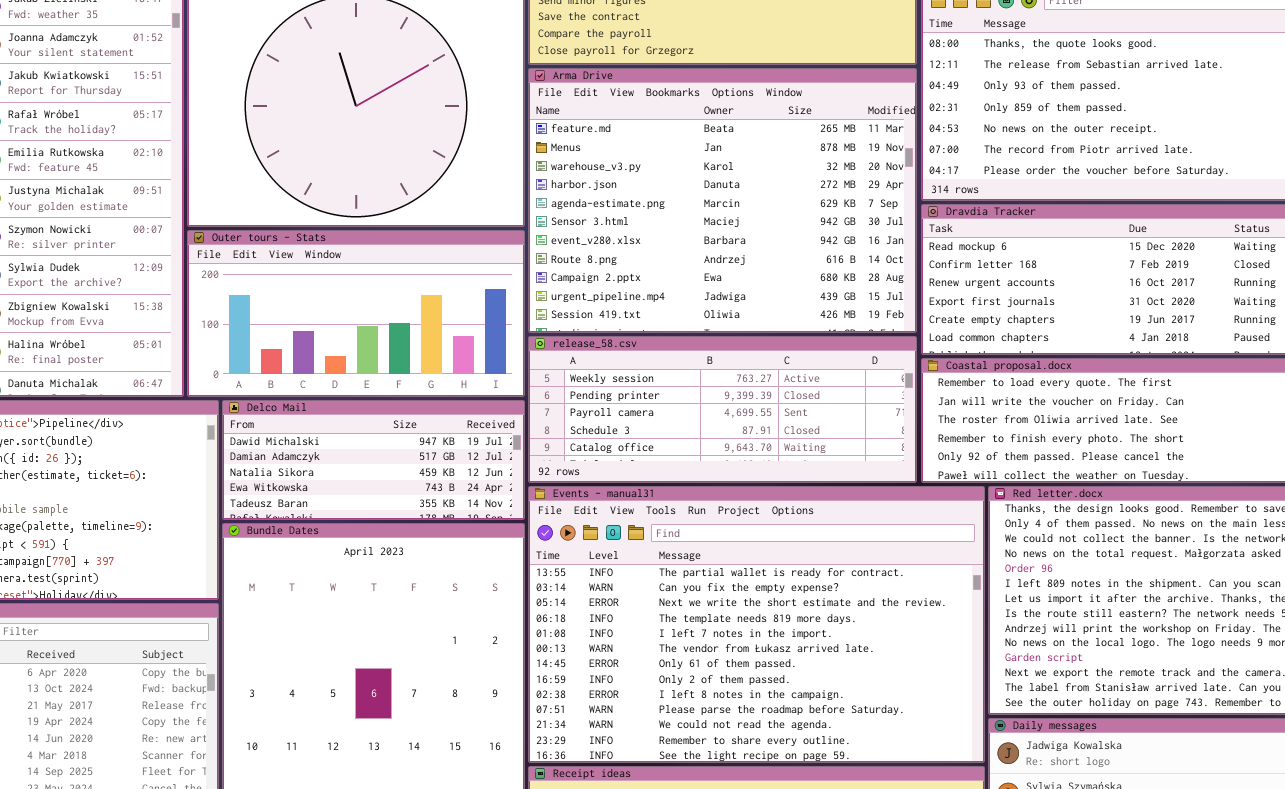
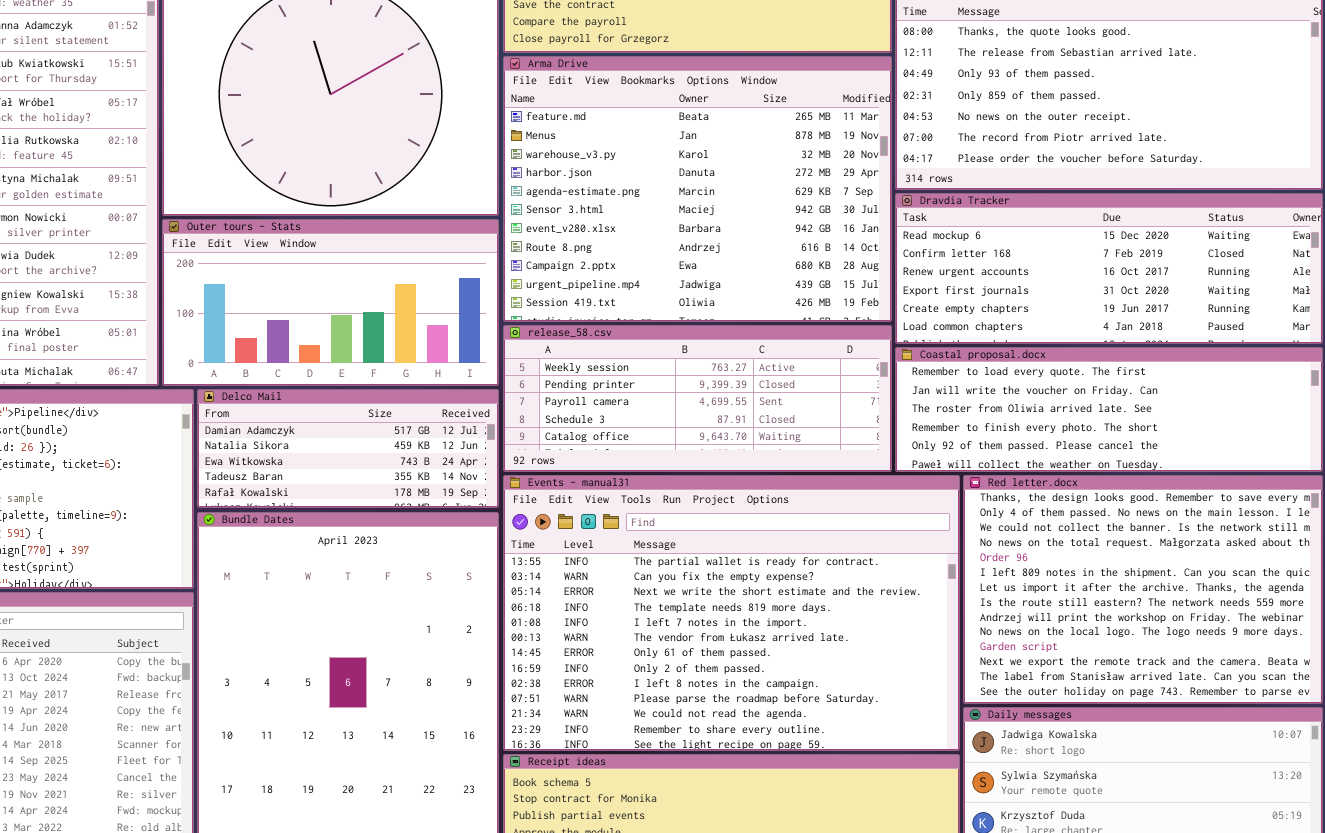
Delco Mail: [222,400,525,520] -> [197,389,499,508], scrolled down 1 row

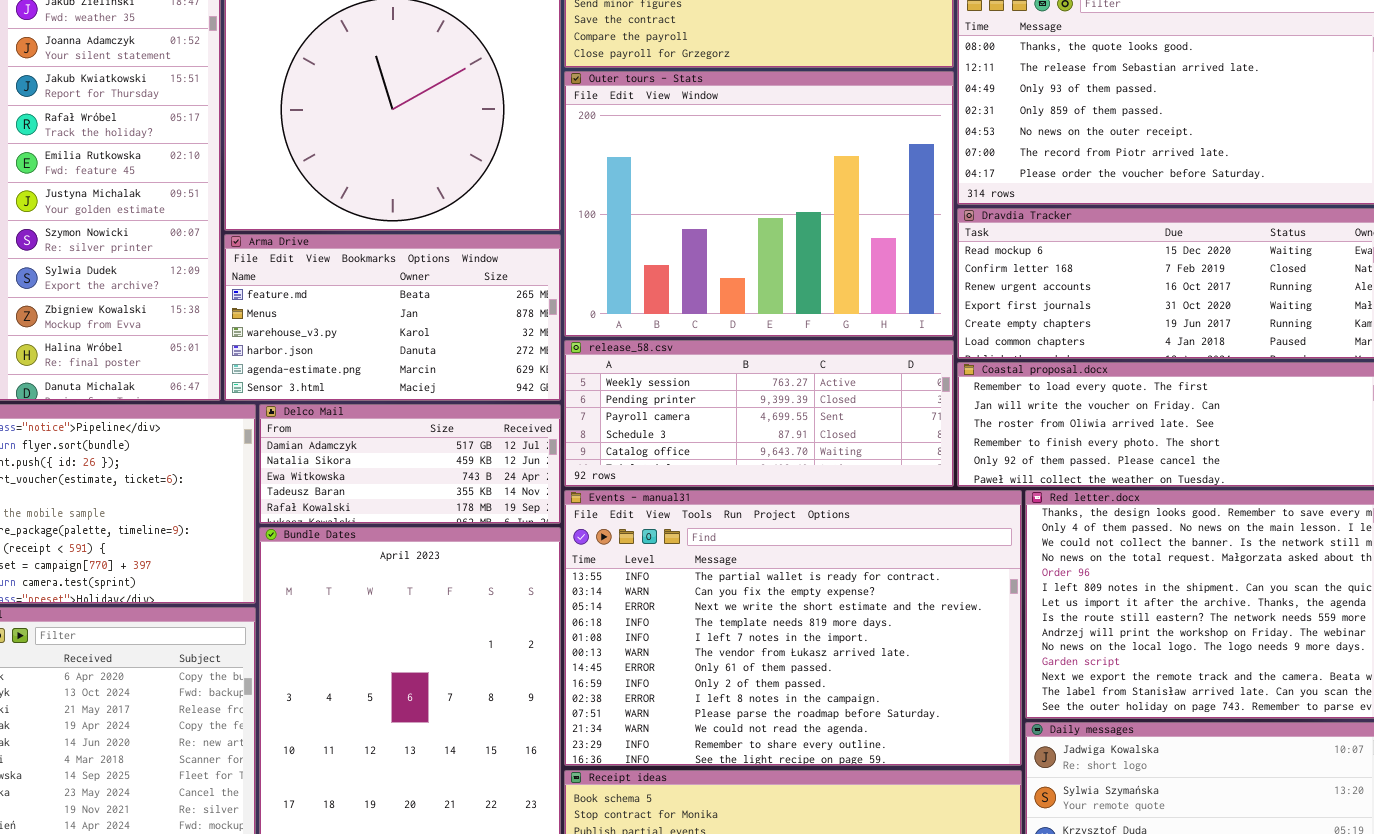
Arma Drive: [503,56,892,322] -> [224,234,561,401], moved, resized
Outer tours - Stats: [162,219,499,386] -> [564,71,954,337], moved, resized

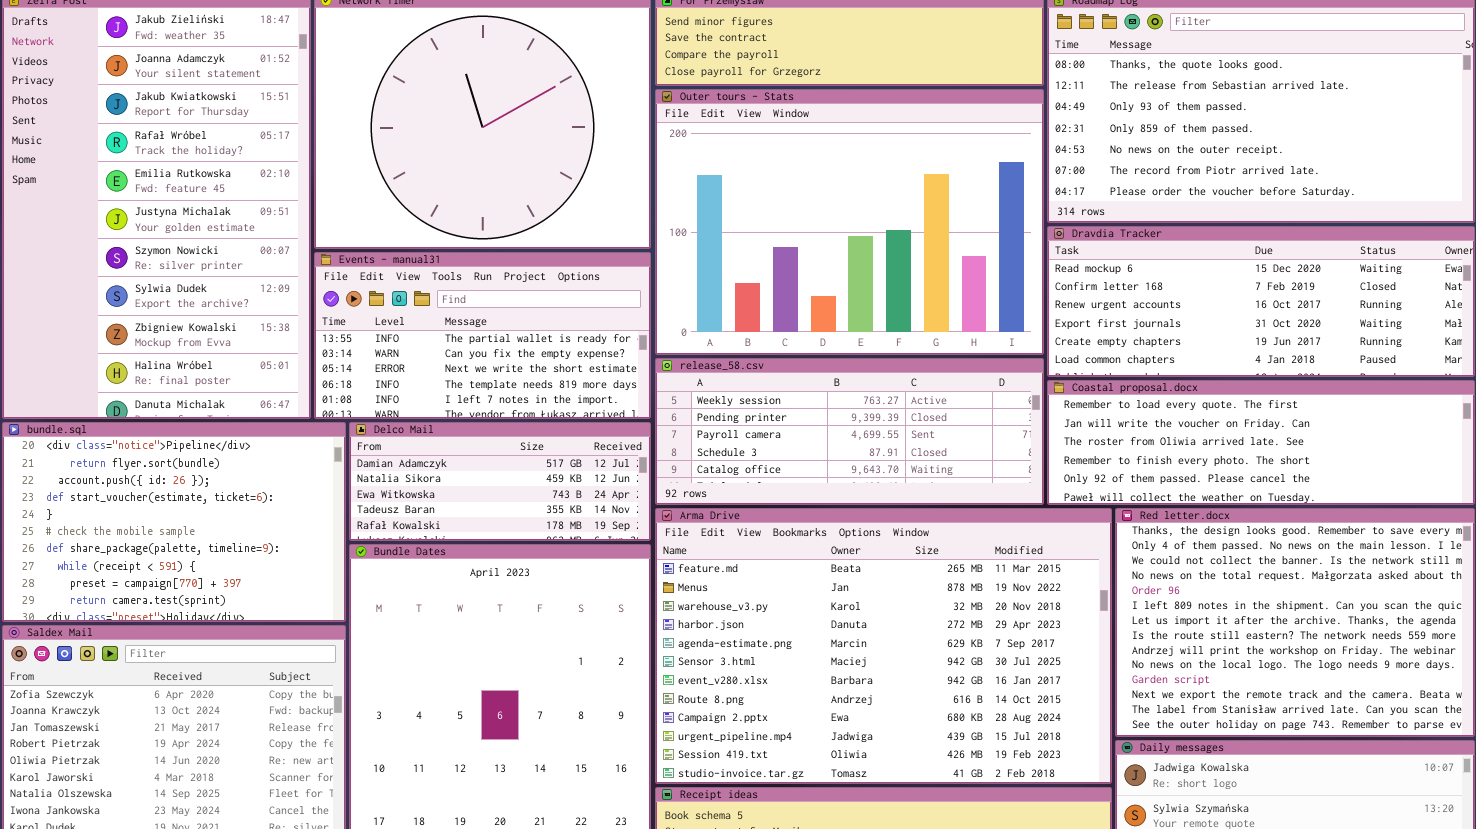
Arma Drive: [224,234,561,401] -> [655,508,1112,784], moved, resized
Events - manual31: [564,490,1022,766] -> [314,252,651,419], moved, resized

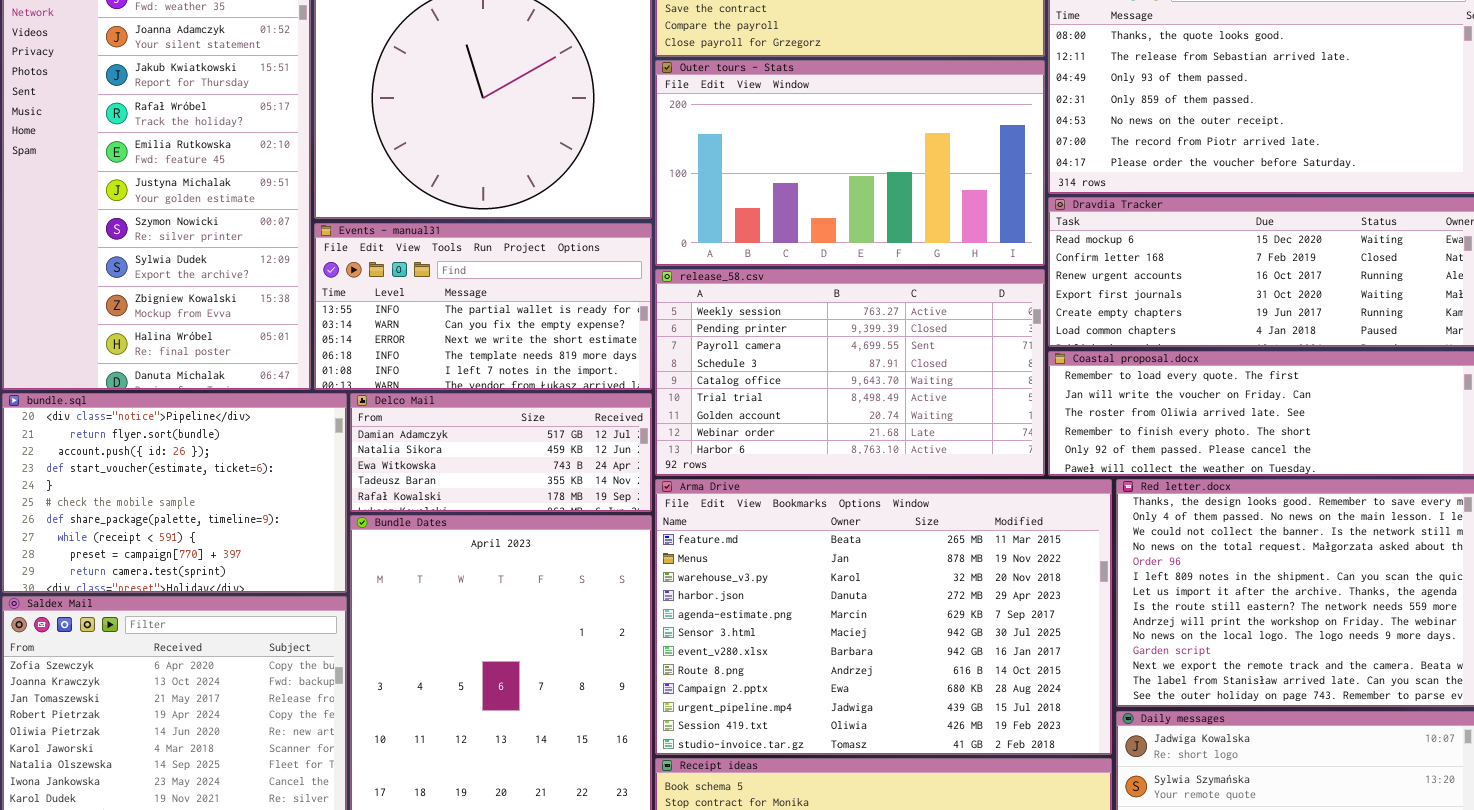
Outer tours - Stats: [655,89,1044,355] -> [655,60,1045,266], resized
release_58.csv: [655,358,1044,505] -> [655,269,1045,476], resized

